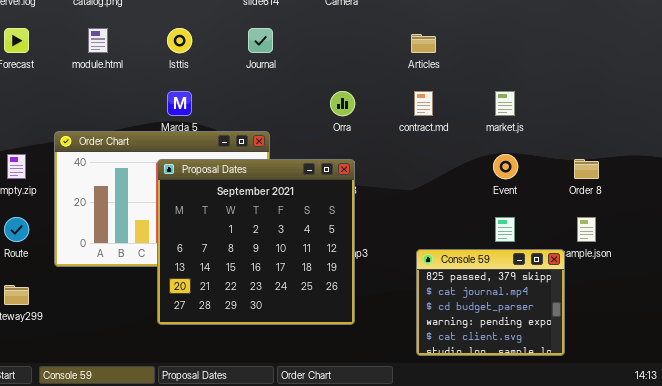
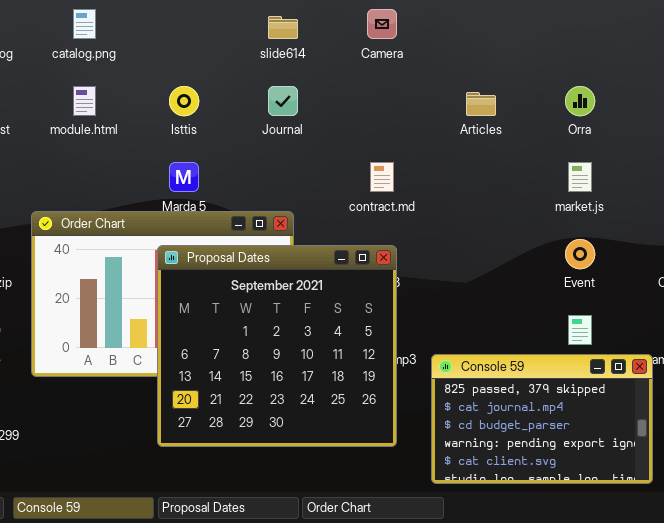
Orra: [330,91,355,116] -> [565,86,595,116], moved
contract.md: [414,91,433,116] -> [370,162,394,192], moved
Console 59: [416,249,565,356] -> [431,354,653,484], resized

